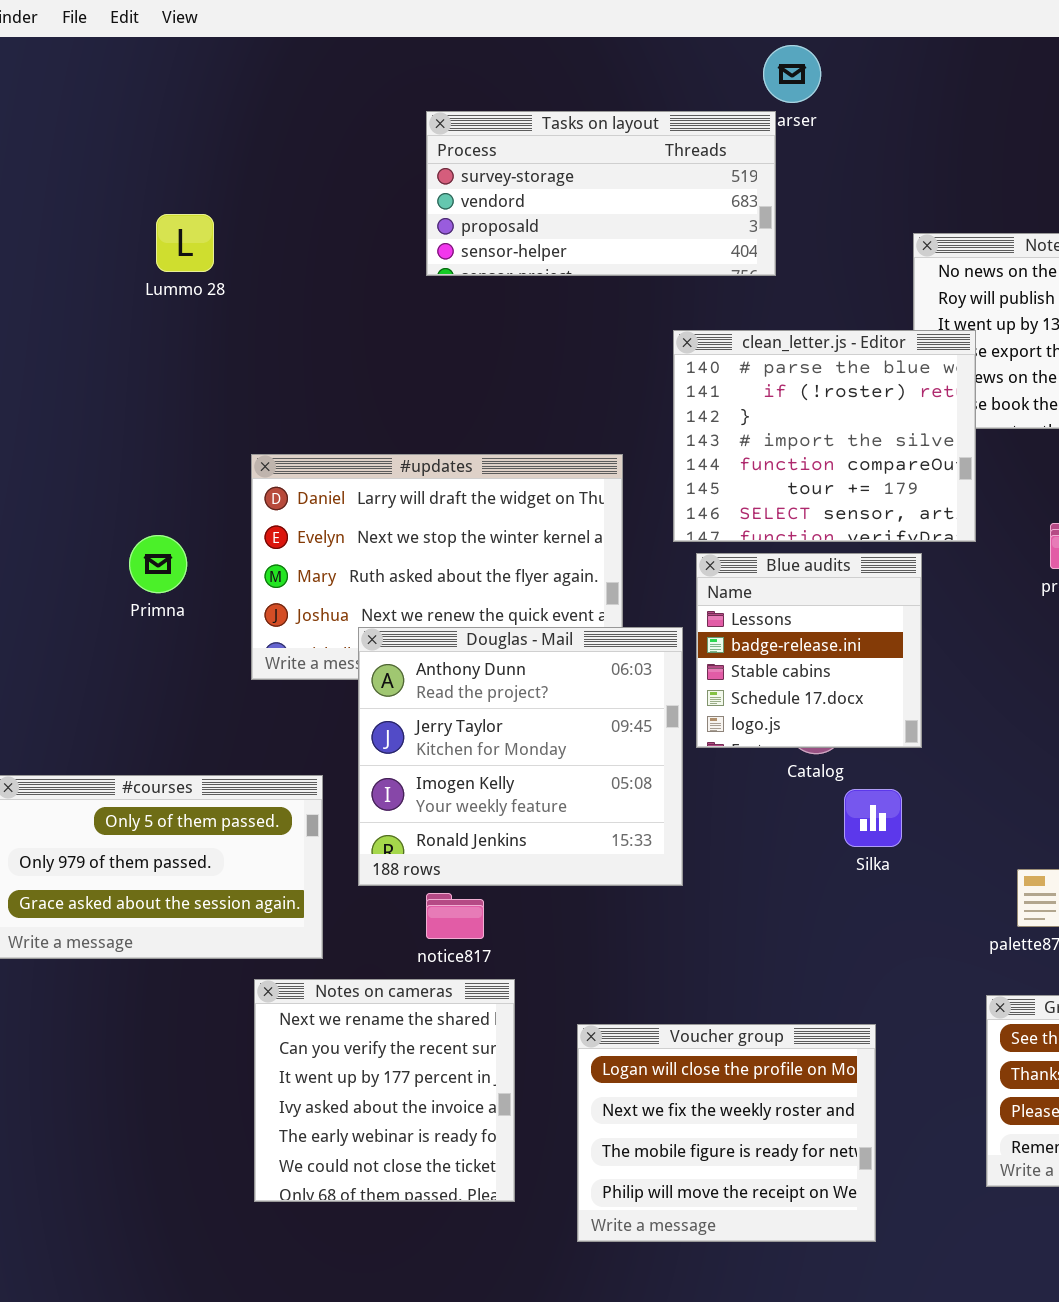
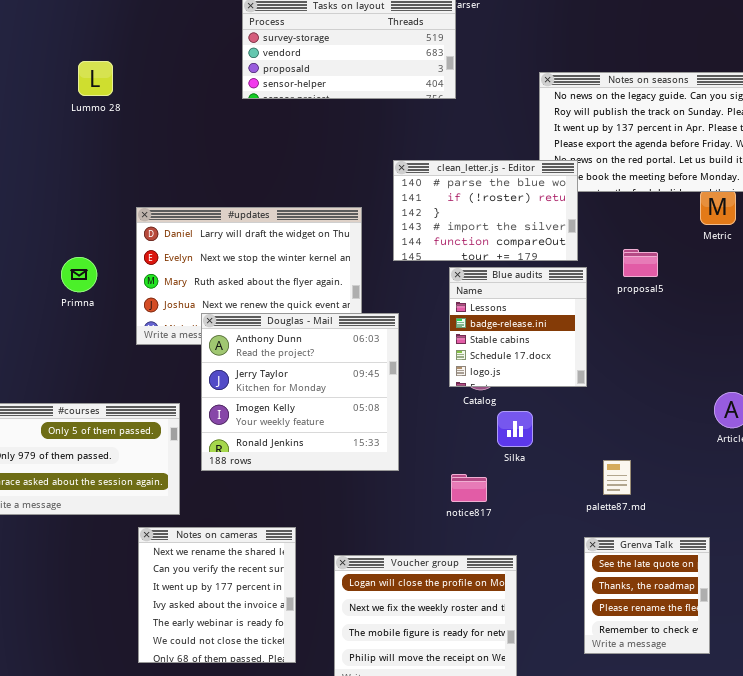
clean_letter.js - Editor: [673,330,976,542] -> [393,160,578,261], resized
Blue audits: [696,553,922,748] -> [449,267,587,387], moved
notice817: [426,893,484,939] -> [451,474,487,502], moved

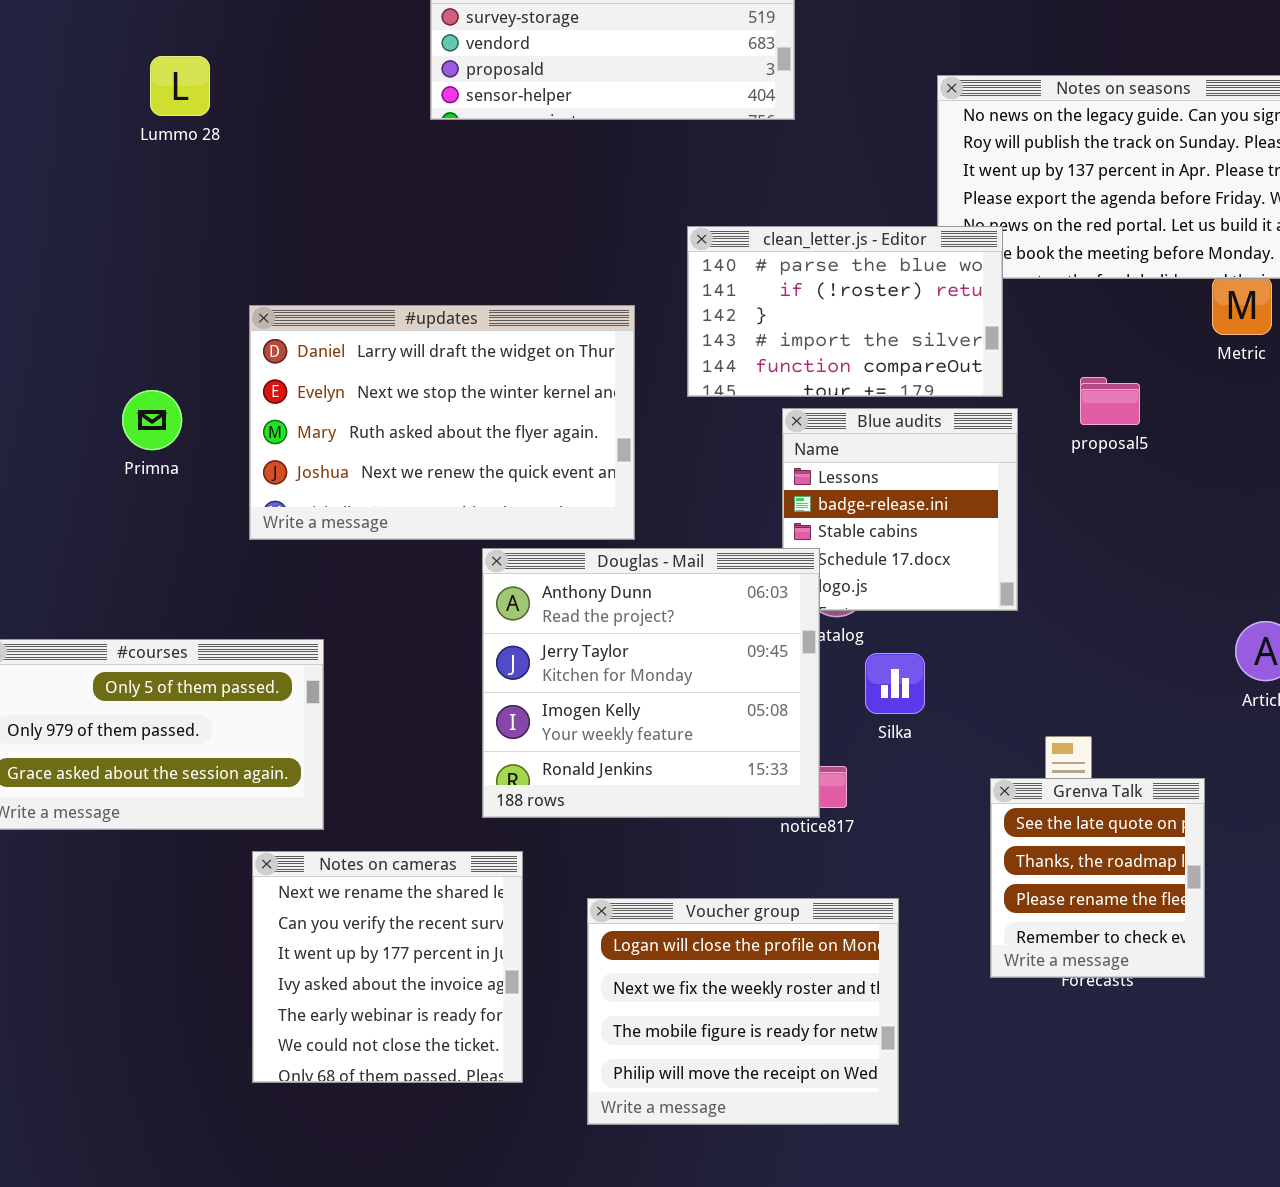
Douglas - Mail: [201,313,399,471] -> [482,548,820,818], moved
Grenva Talk: [584,537,710,654] -> [990,778,1205,978], moved

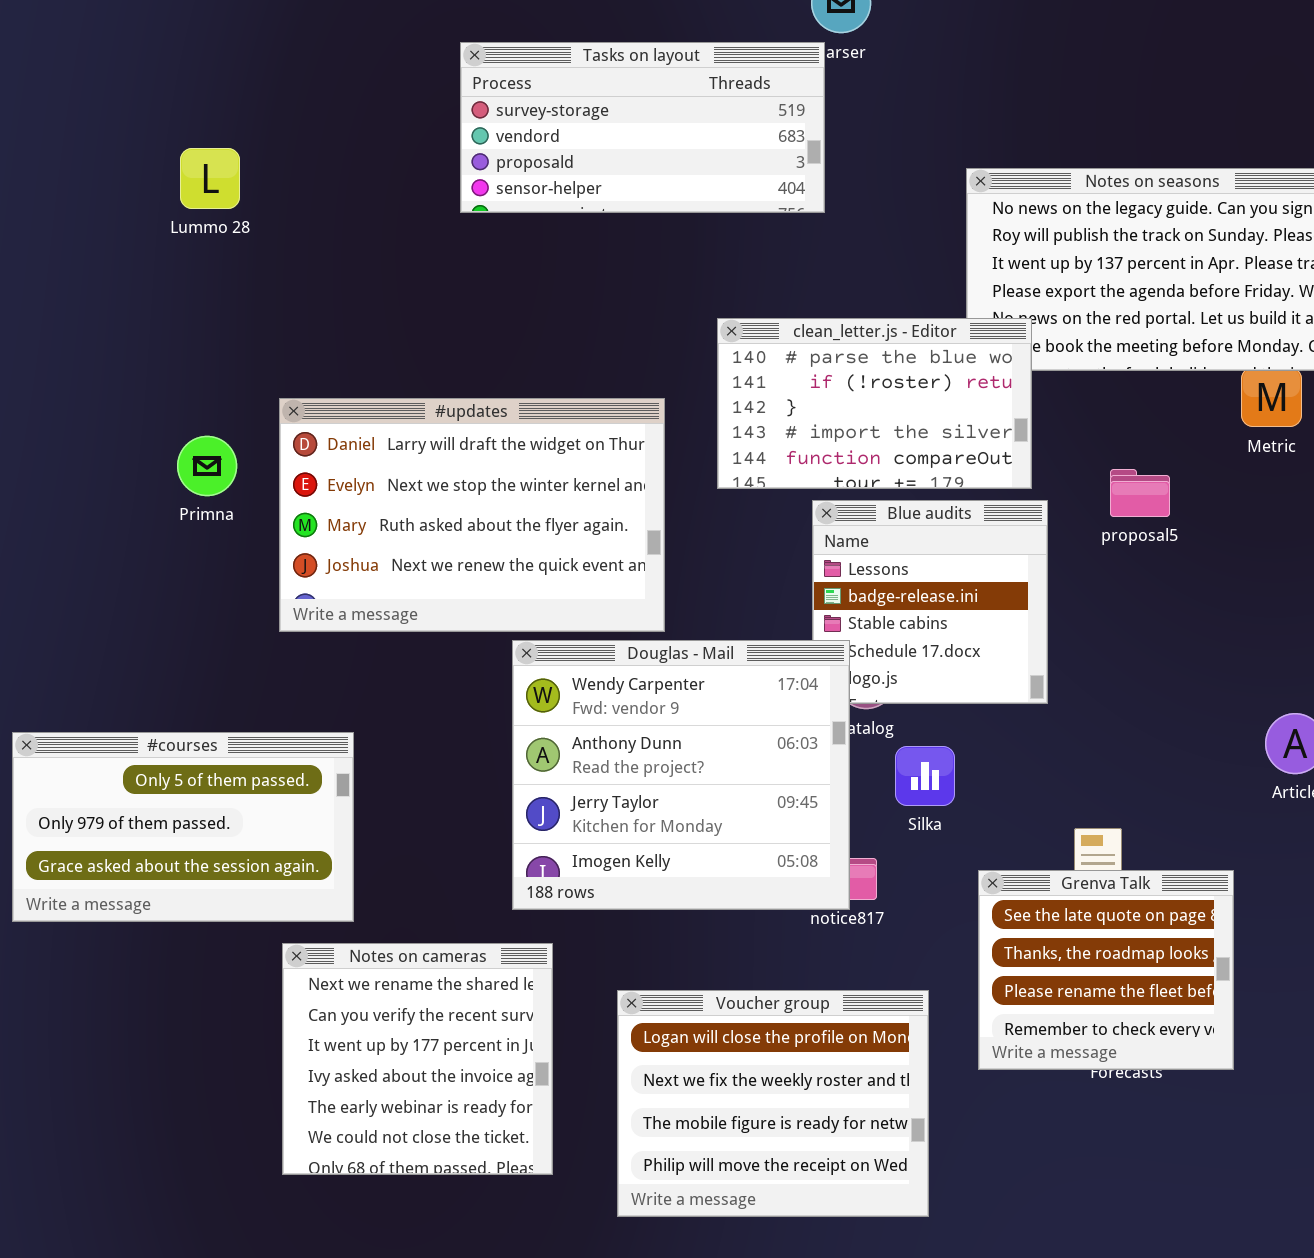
Primna: [122,390,182,450] -> [177,436,237,496], moved
Douglas - Mail: [482,548,820,818] -> [512,640,850,910], scrolled up 1 row
Grenva Talk: [990,778,1205,978] -> [978,870,1234,1070], resized

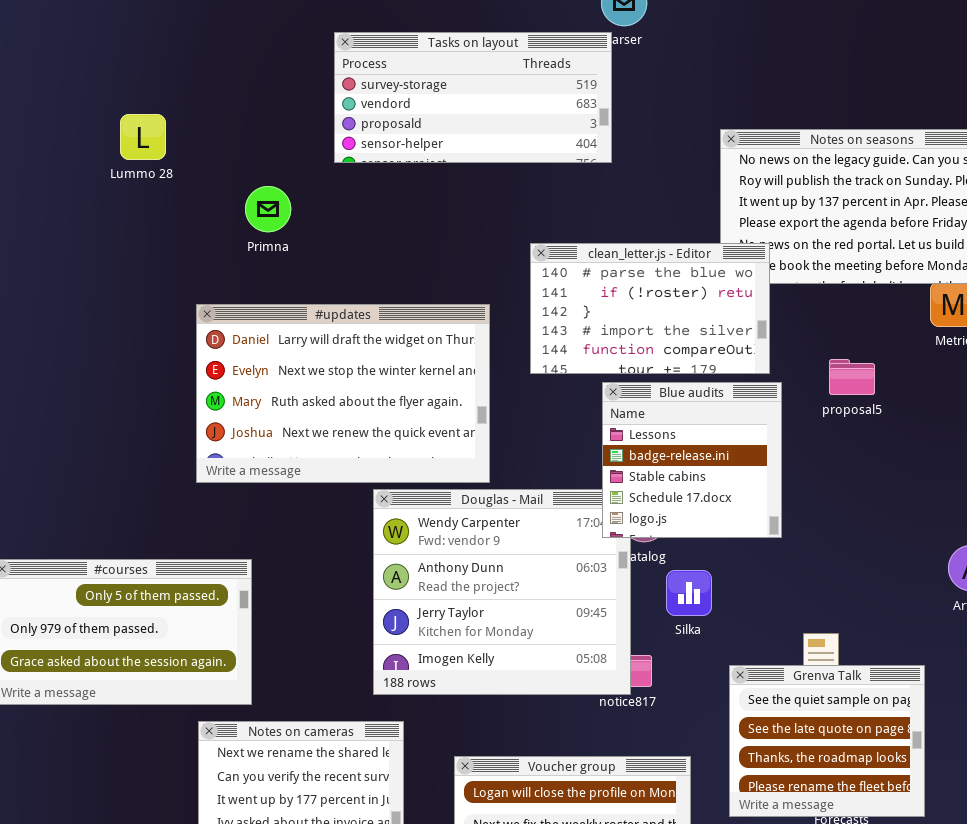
Primna: [177,436,237,496] -> [245,186,291,232], moved
Blue audits: [812,500,1048,704] -> [602,382,782,538], raised
Grenva Talk: [978,870,1234,1070] -> [729,665,925,817], scrolled up 1 row

